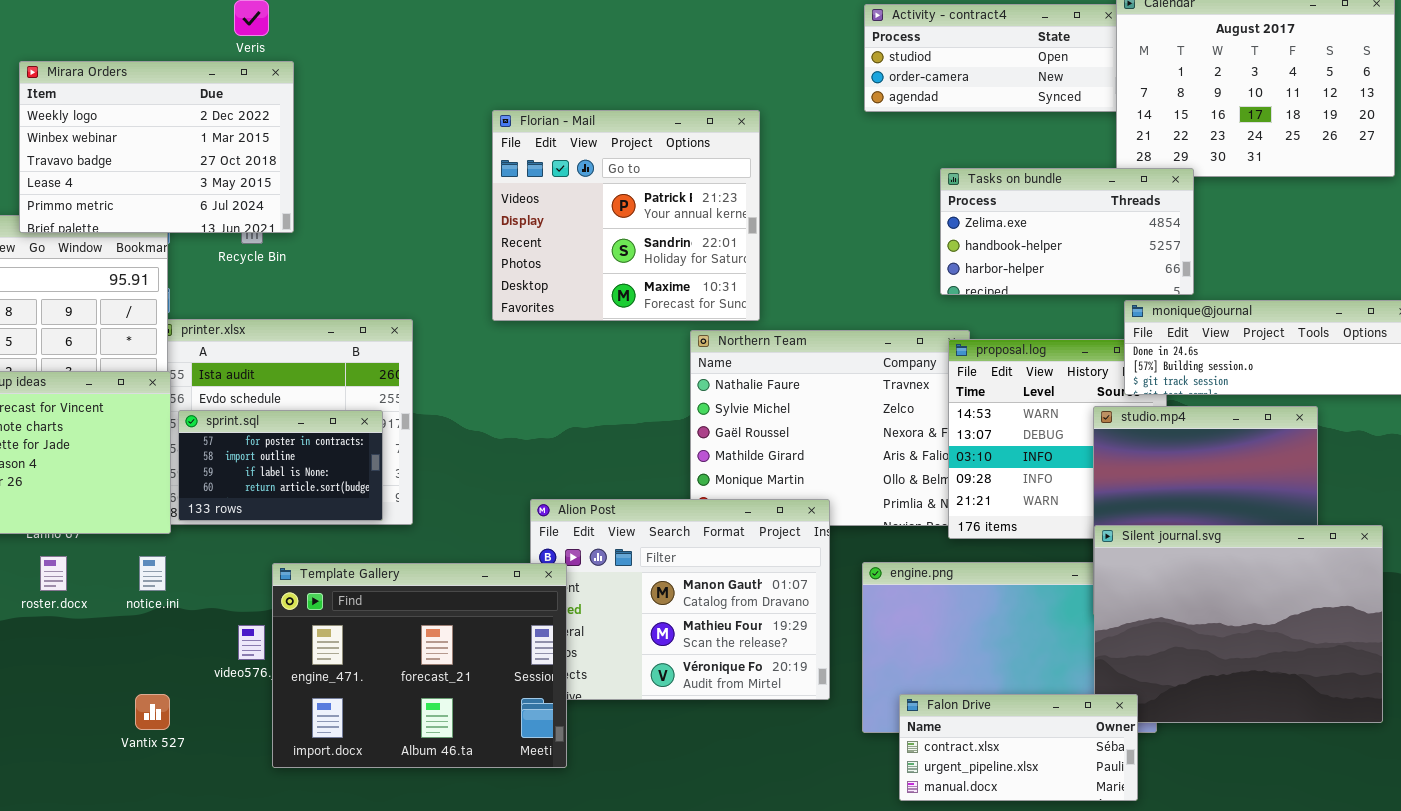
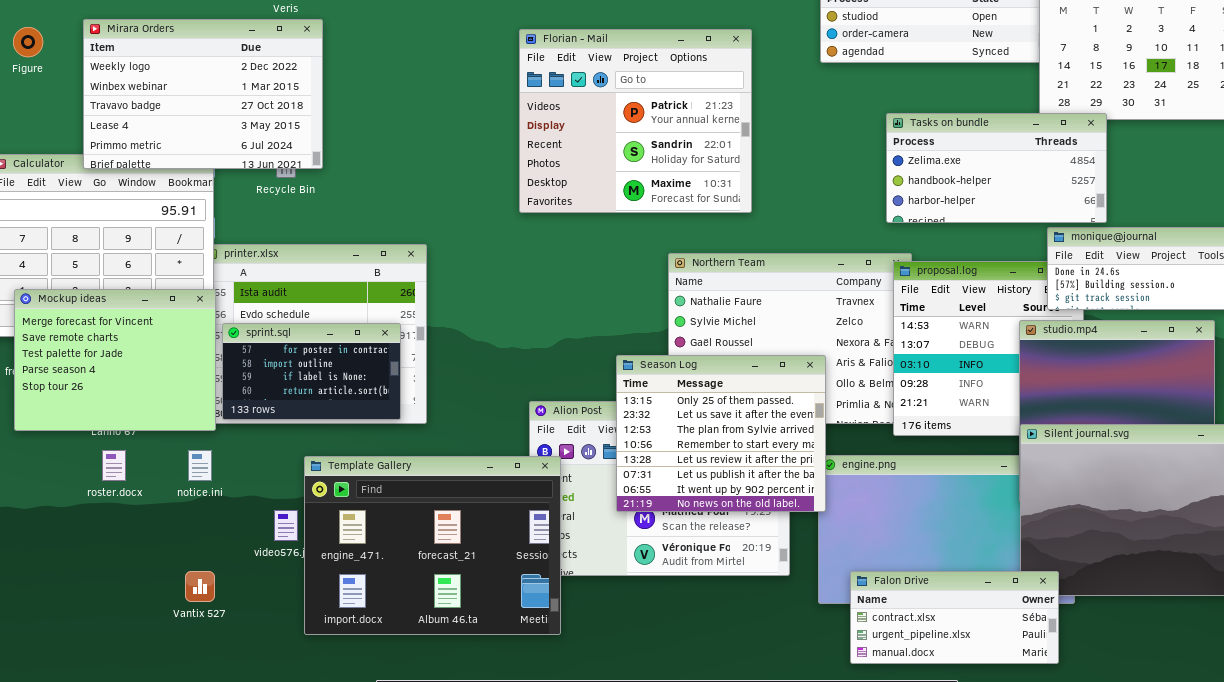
Florian - Mail: [492,110,760,321] -> [519,29,752,213], moved
Season Log: none -> [616,355,826,512], opened

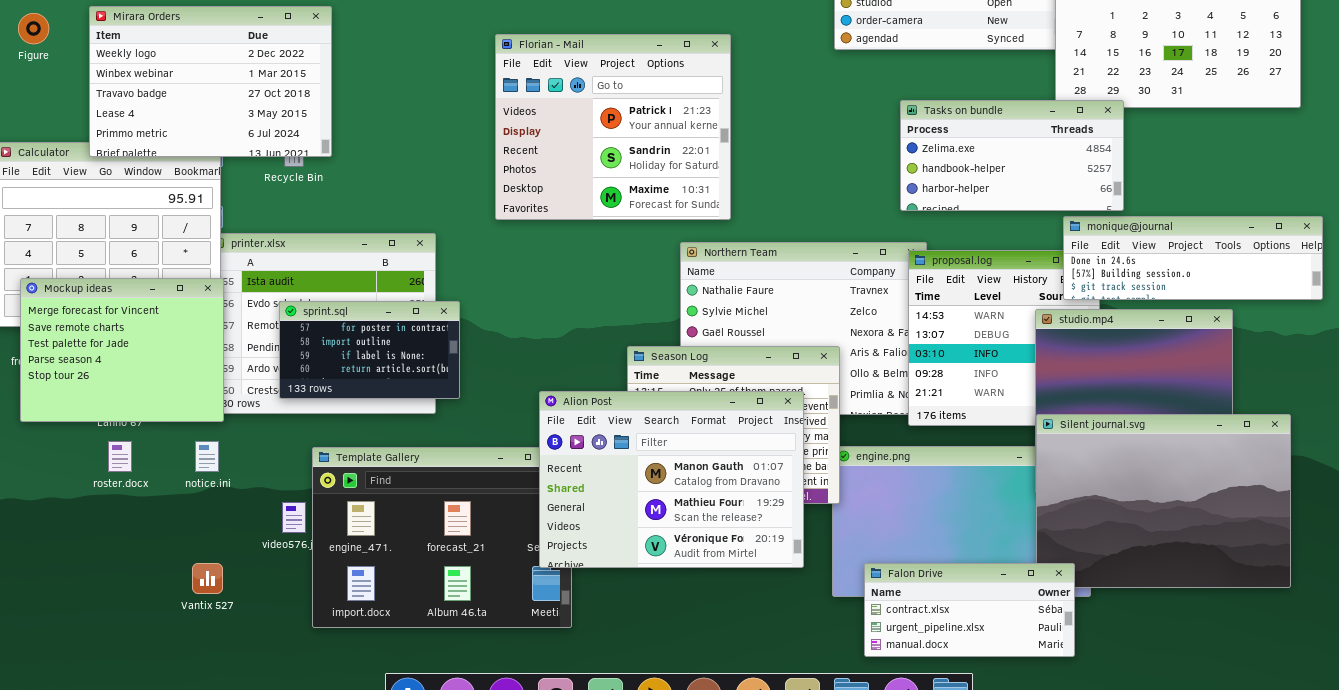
Florian - Mail: [519,29,752,213] -> [495,34,731,220], moved
sprint.sql: [222,323,401,420] -> [279,301,460,399], moved
Alion Post: [529,401,790,576] -> [539,391,804,568], raised

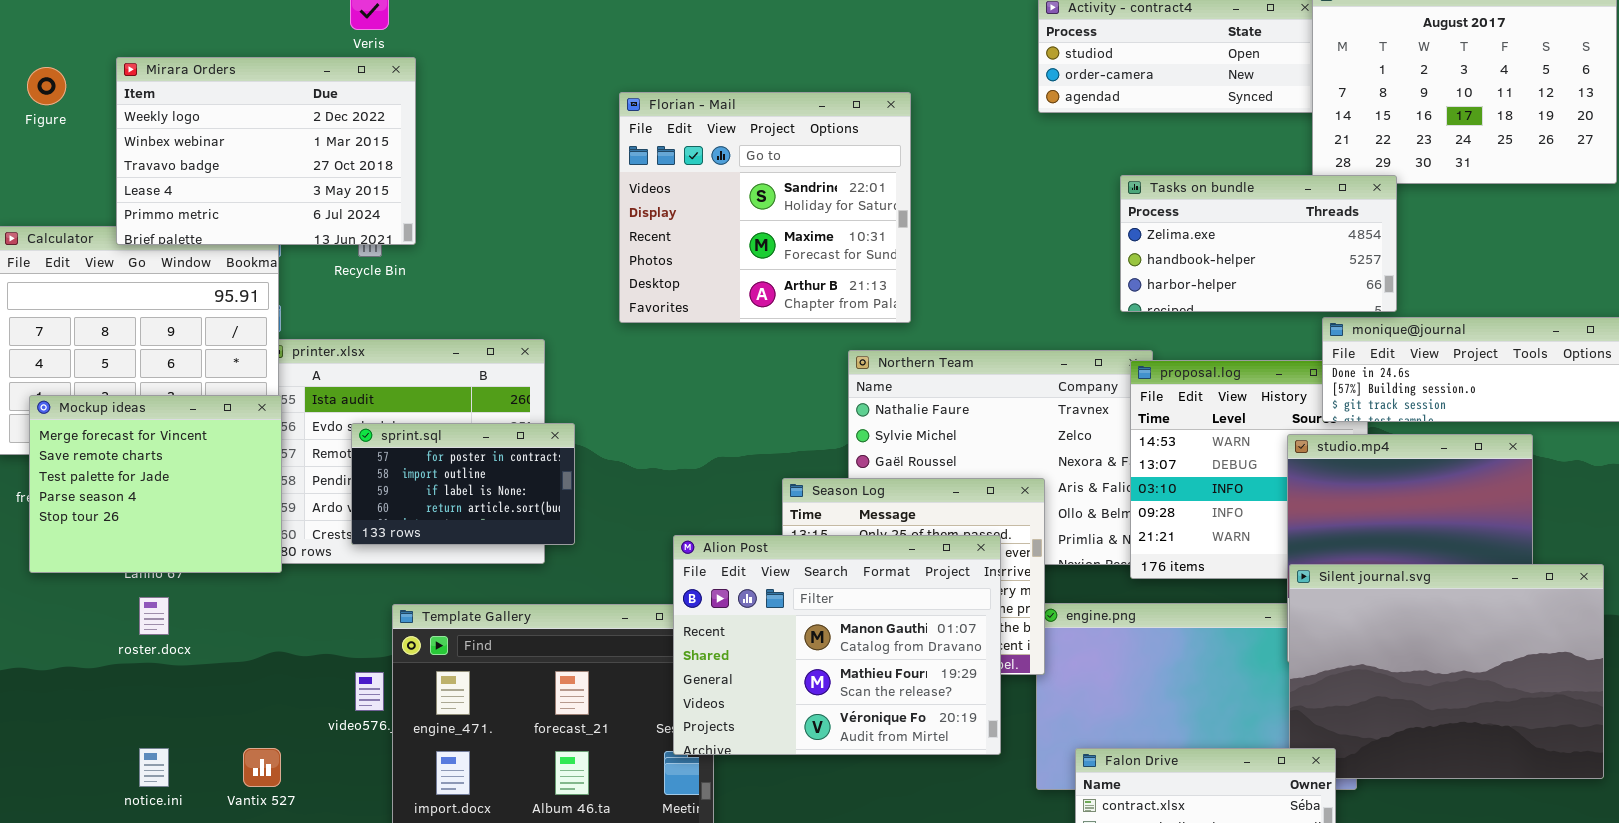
Florian - Mail: [495,34,731,220] -> [619,92,911,323], scrolled down 1 row
notice.ini: [195,441,219,472] -> [139,748,169,787], moved

